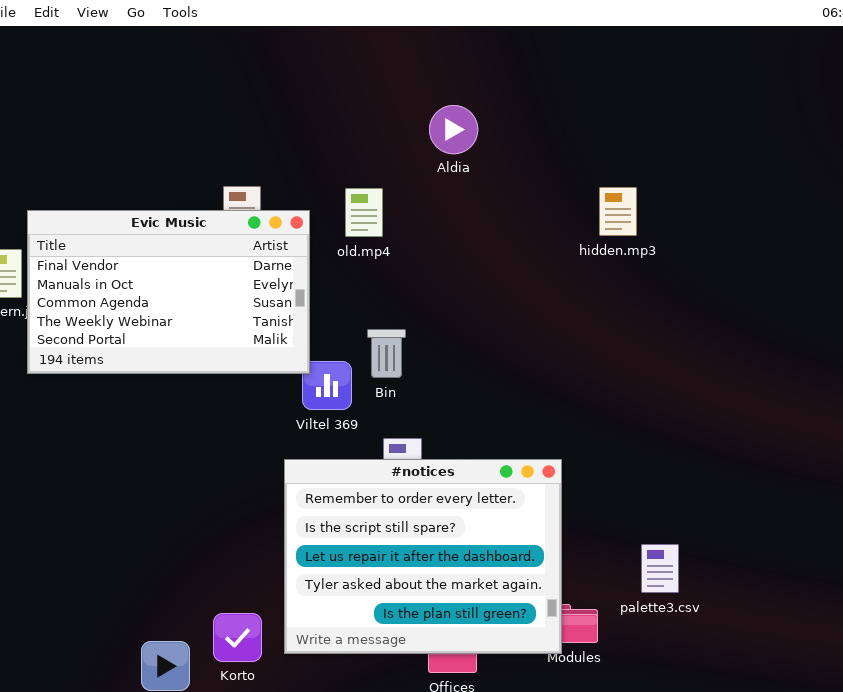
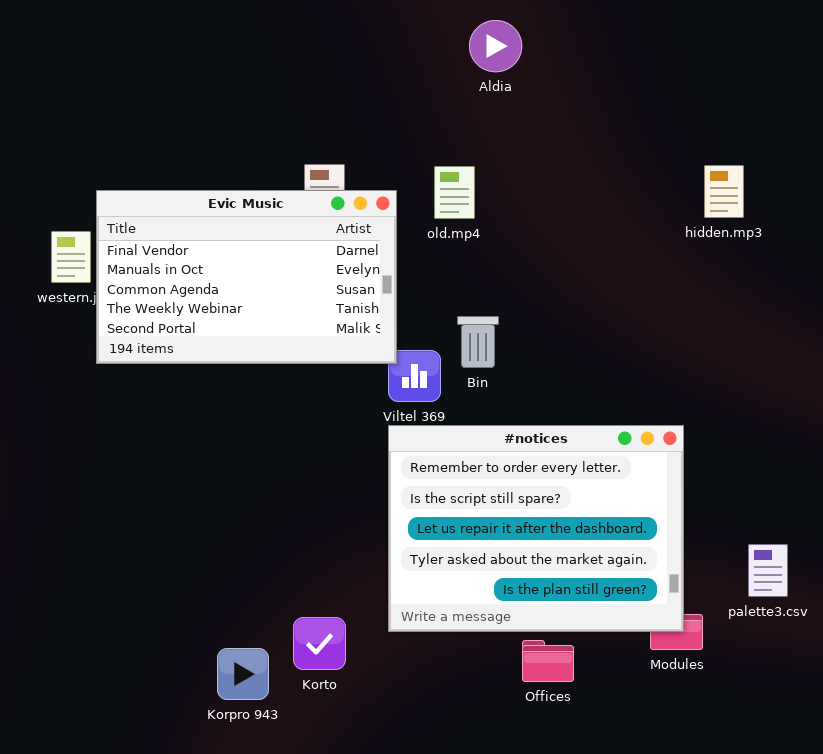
Aldia: [429,105,478,154] -> [469,20,522,72], moved
#notices: [284,459,562,654] -> [388,425,684,632], moved

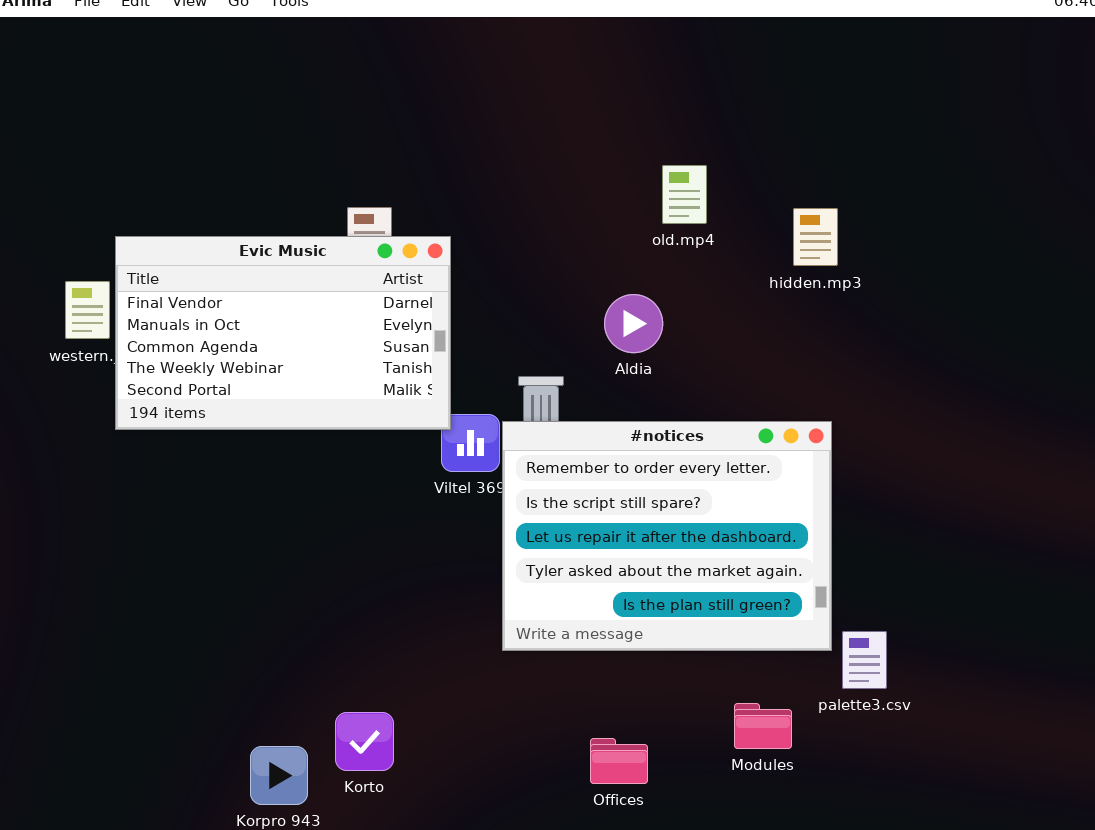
Aldia: [469,20,522,72] -> [604,294,663,353], moved
old.mp4: [434,166,475,219] -> [662,165,707,224], moved
#notices: [388,425,684,632] -> [502,421,832,651], moved

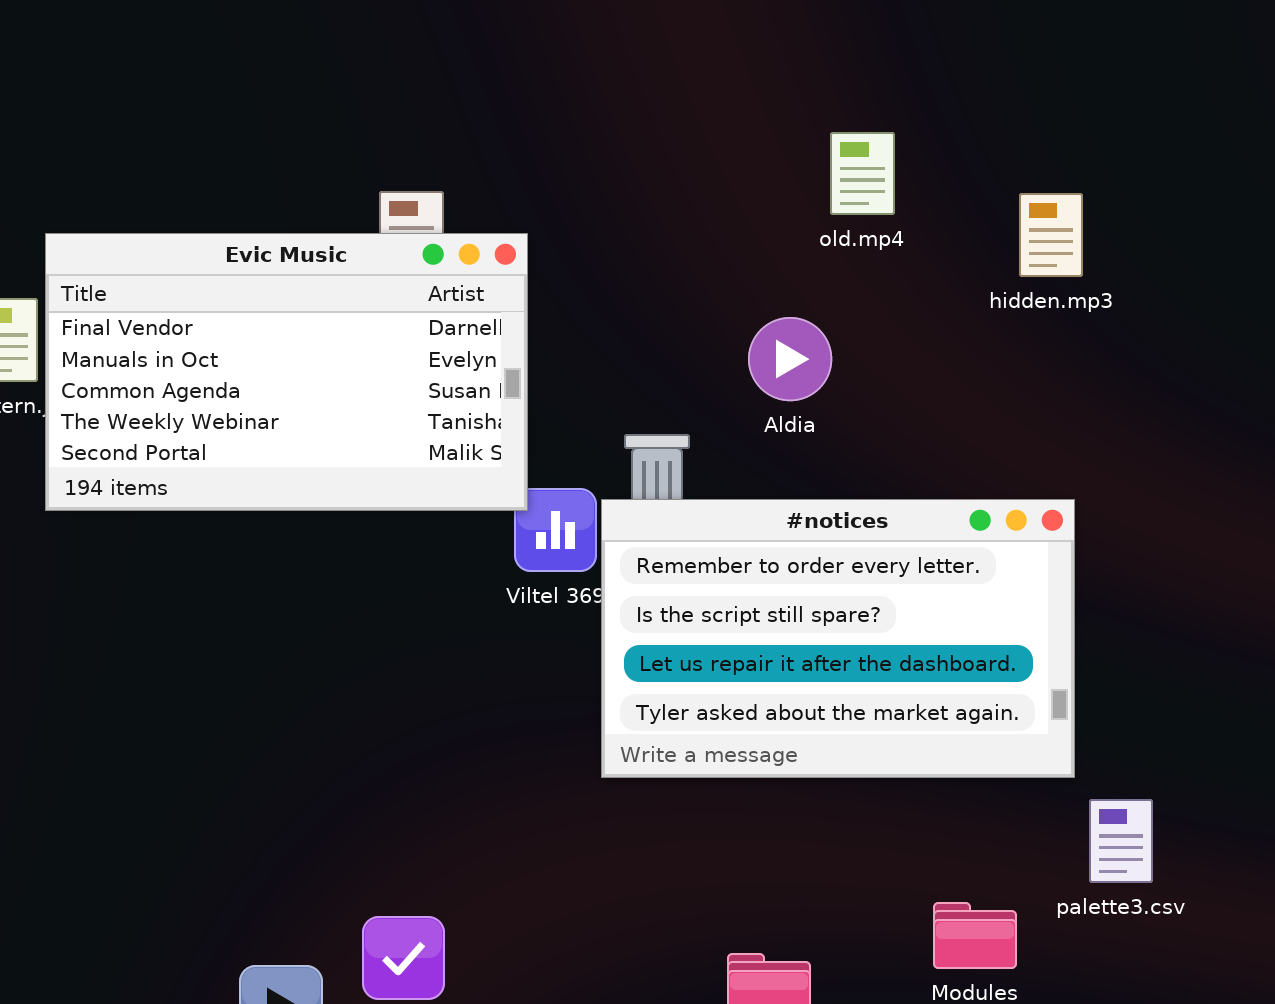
#notices: [502,421,832,651] -> [601,499,1075,778], resized

